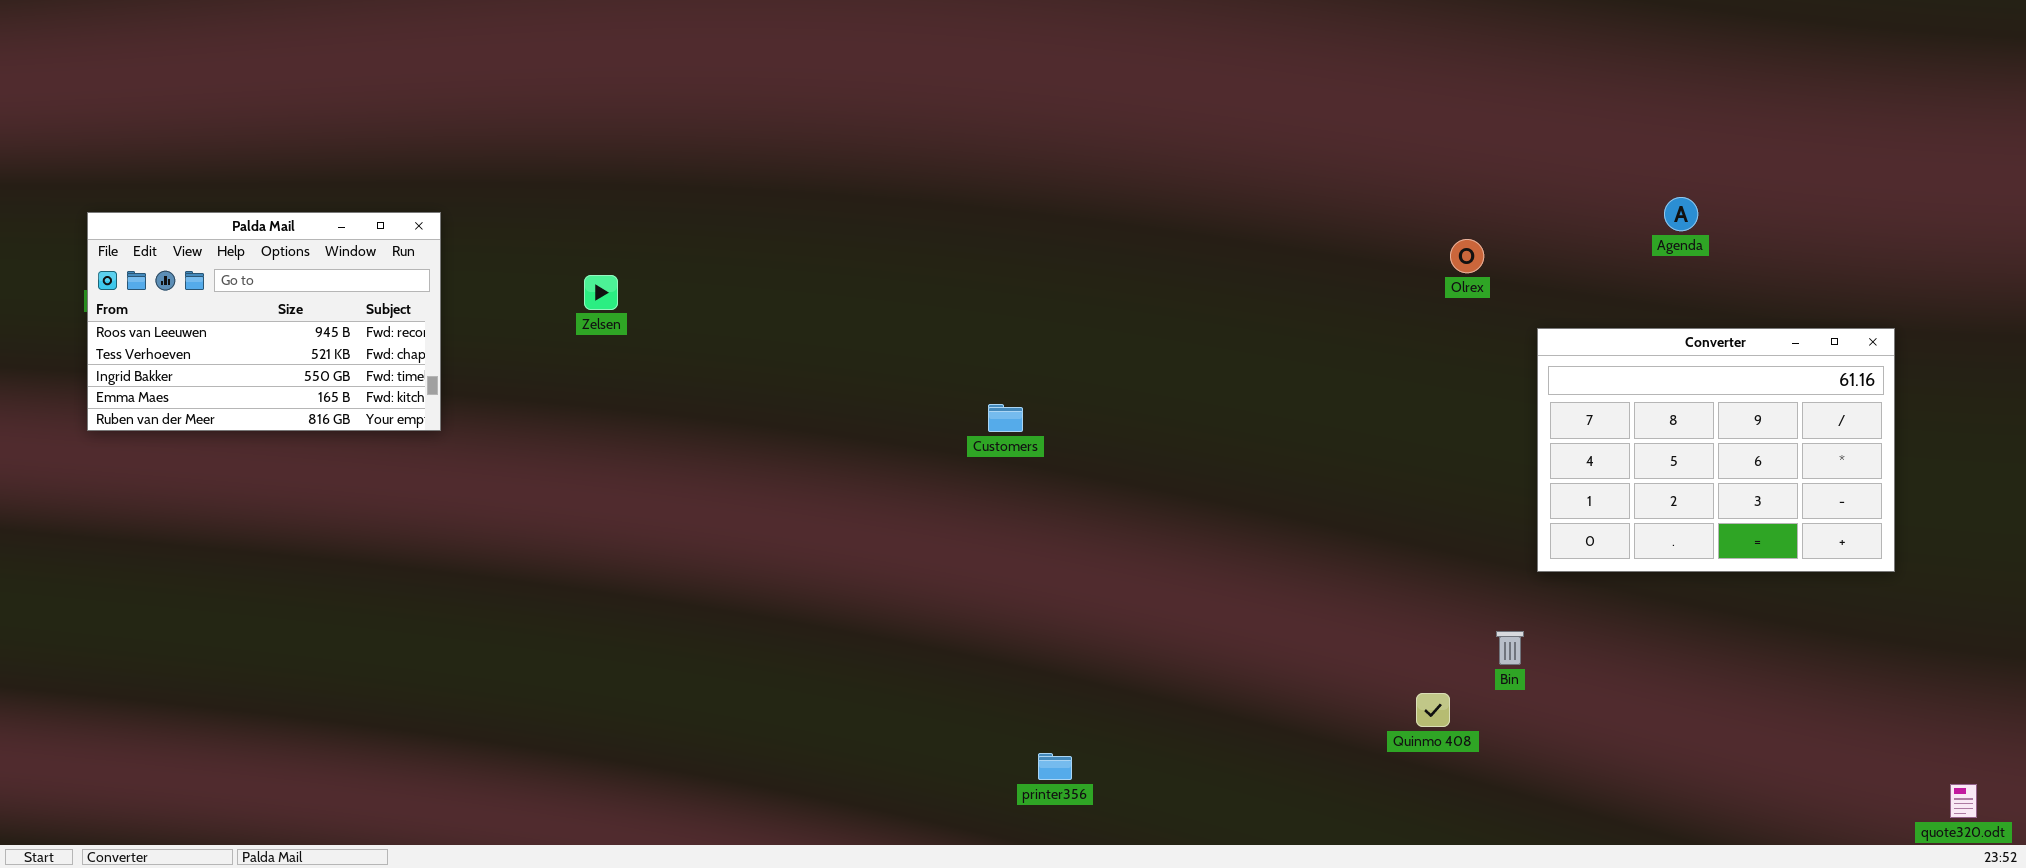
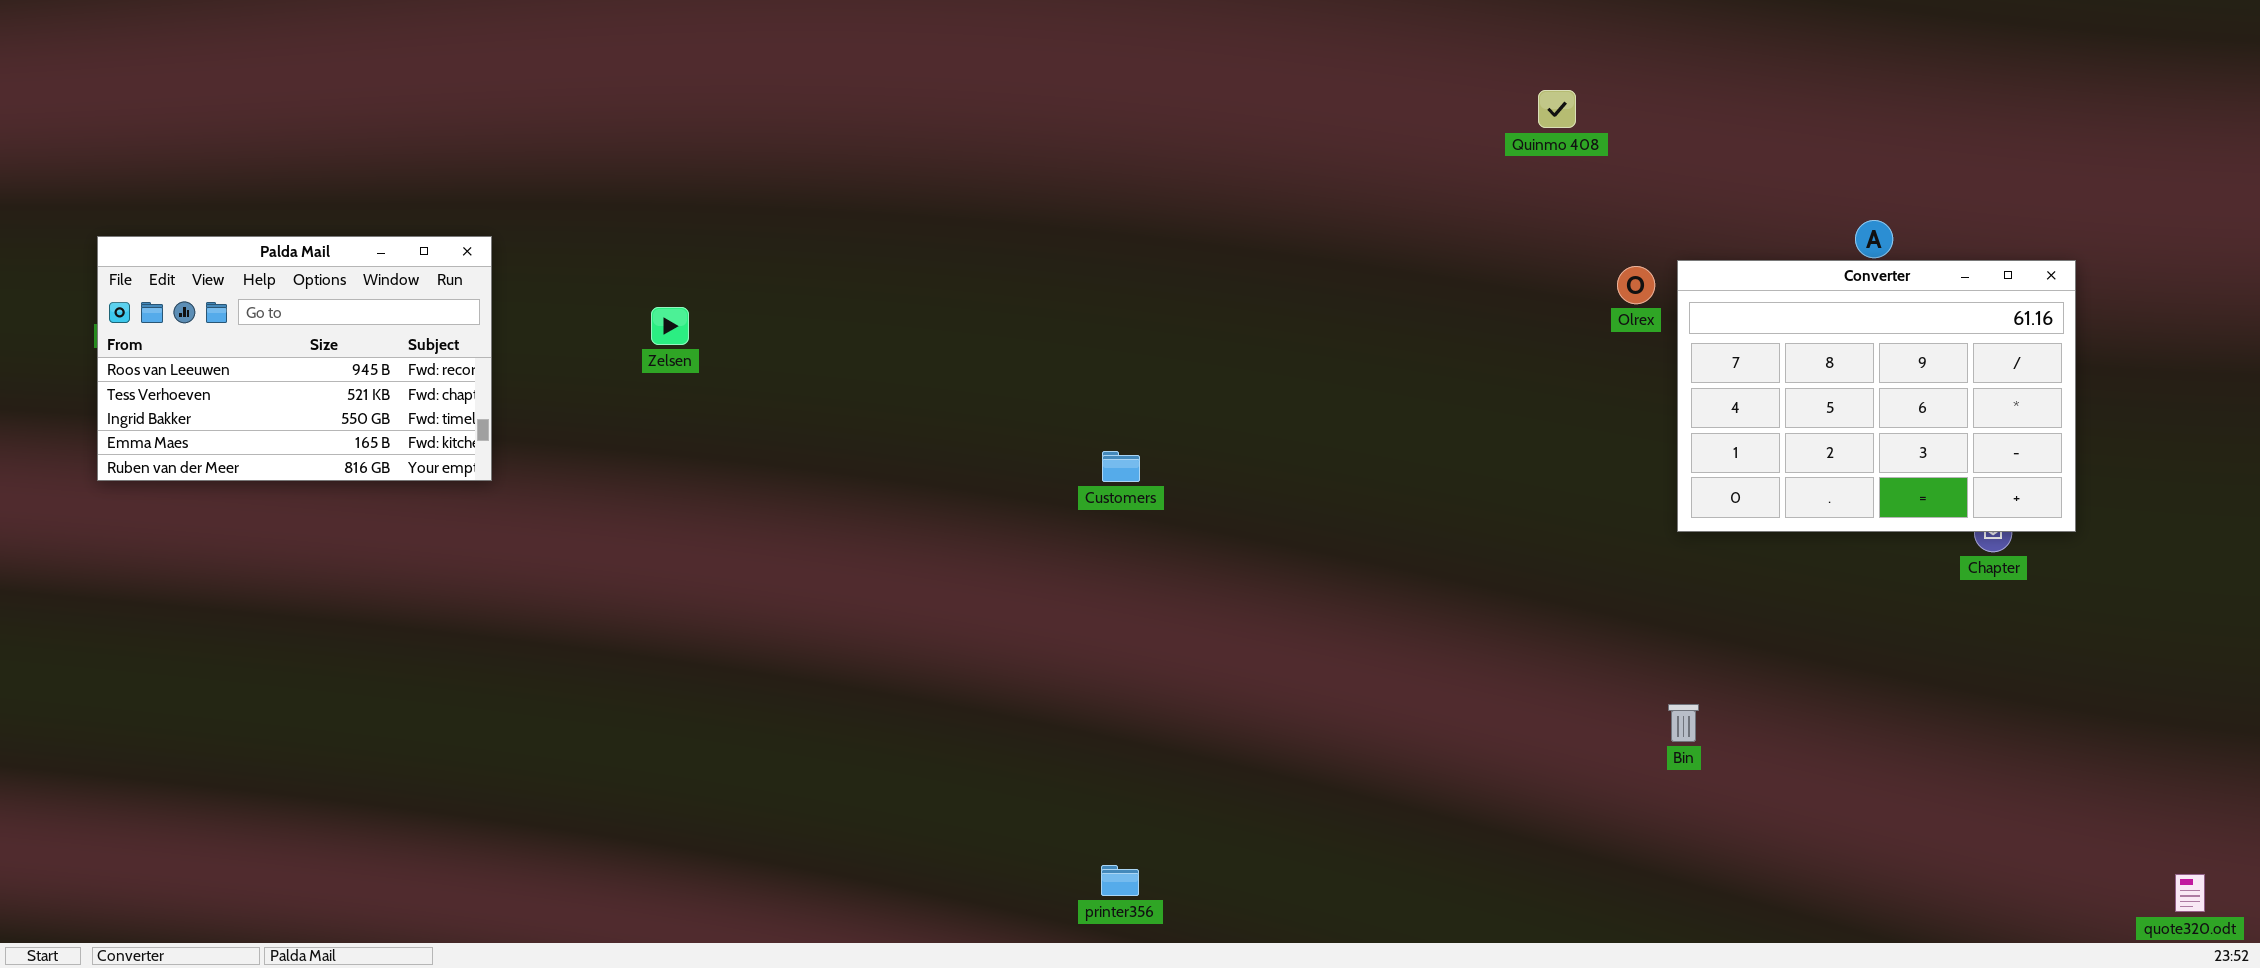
Converter: [1537,328,1895,572] -> [1677,260,2076,532], moved
Quinmo 408: [1416,693,1450,727] -> [1538,90,1576,128], moved
printer356: [1038,753,1072,780] -> [1101,865,1139,896], moved

